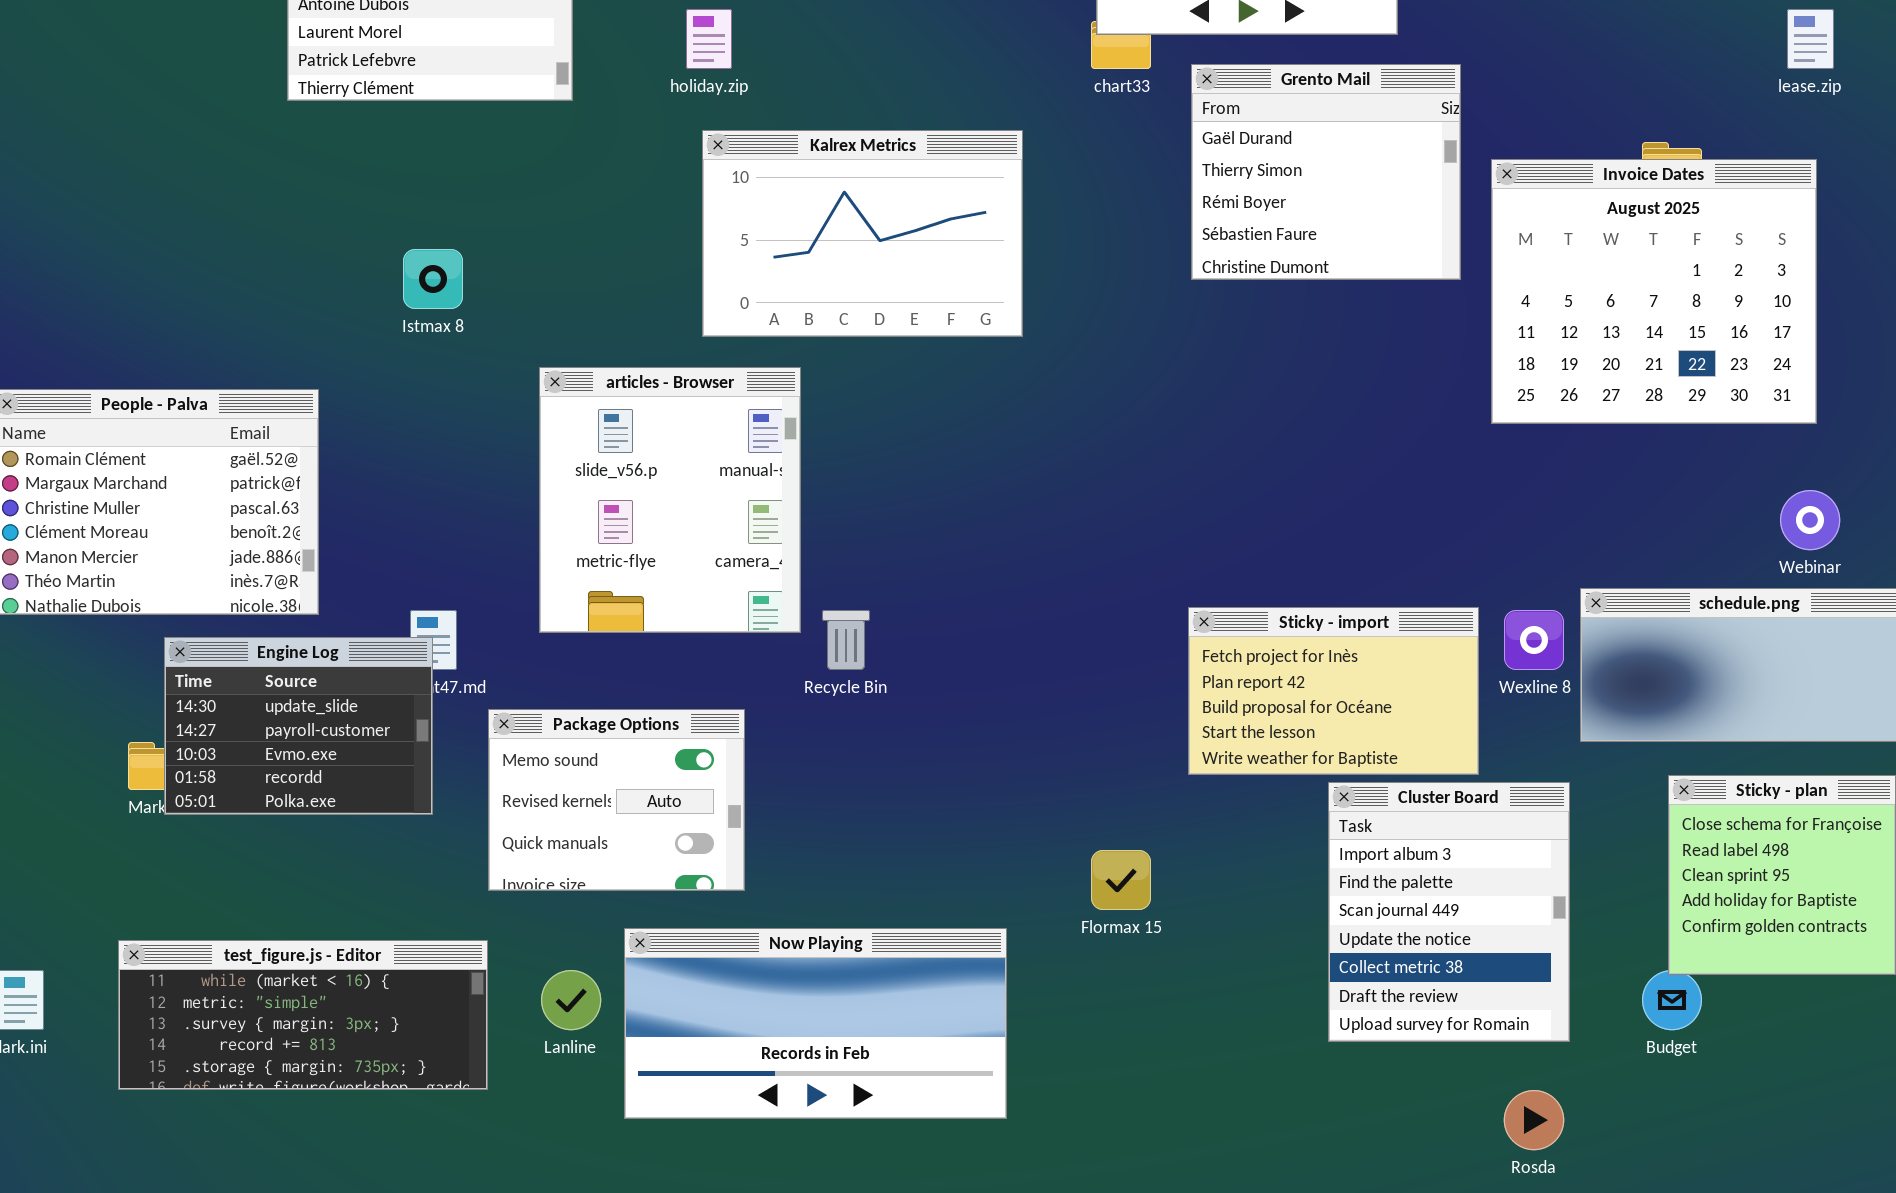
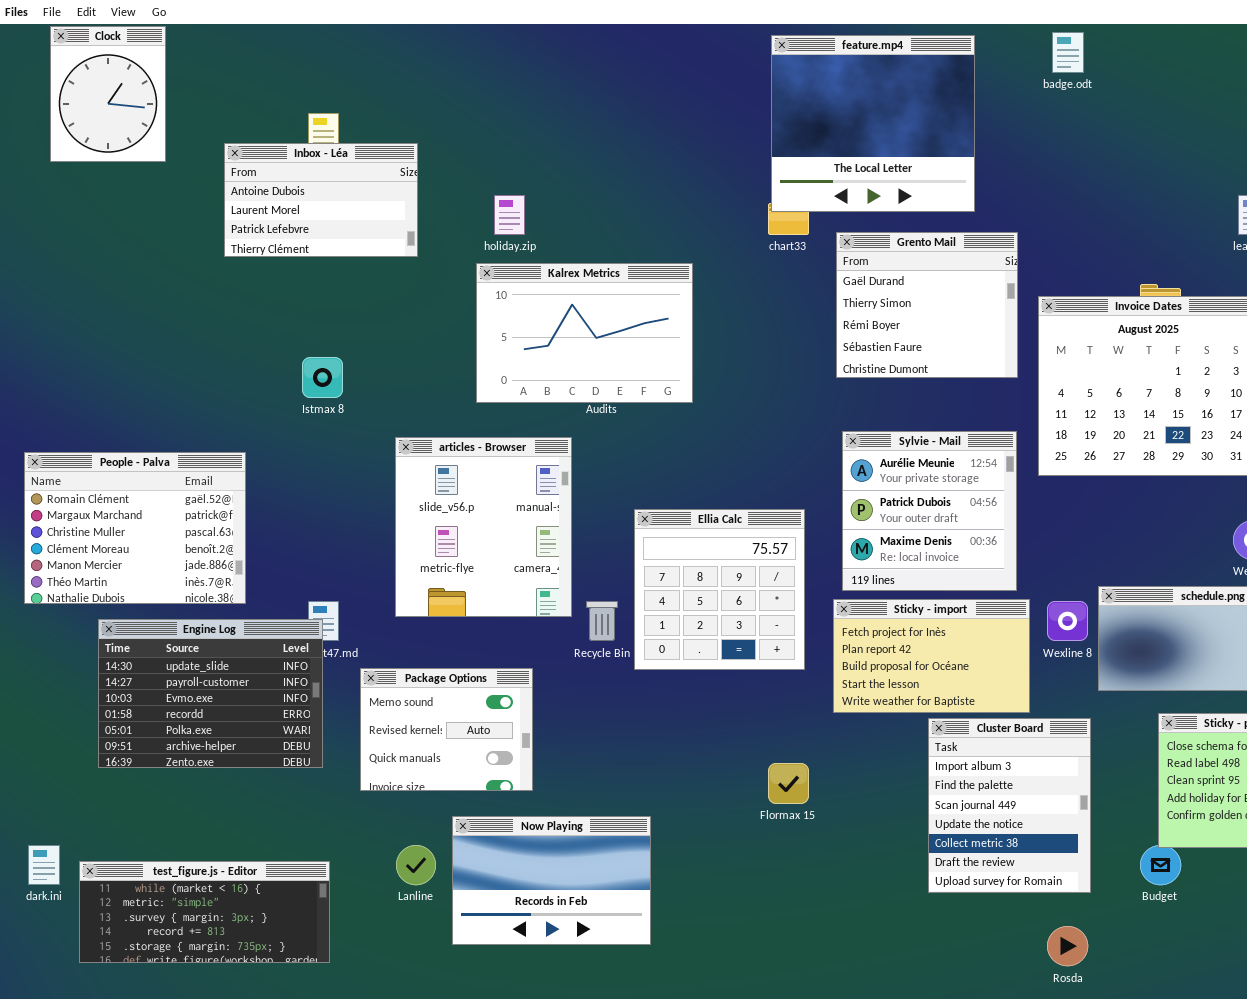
Kalrex Metrics: [702,130,1023,337] -> [476,263,693,403], moved
Sylvie - Mail: none -> [842,431,1017,591], opened
Ellia Calc: none -> [634,509,805,670], opened
Engine Log: [164,637,433,815] -> [98,619,323,768], resized
Now Playing: [624,928,1007,1119] -> [452,816,651,945], resized
test_figure.js - Editor: [118,940,488,1090] -> [79,861,330,963], moved

